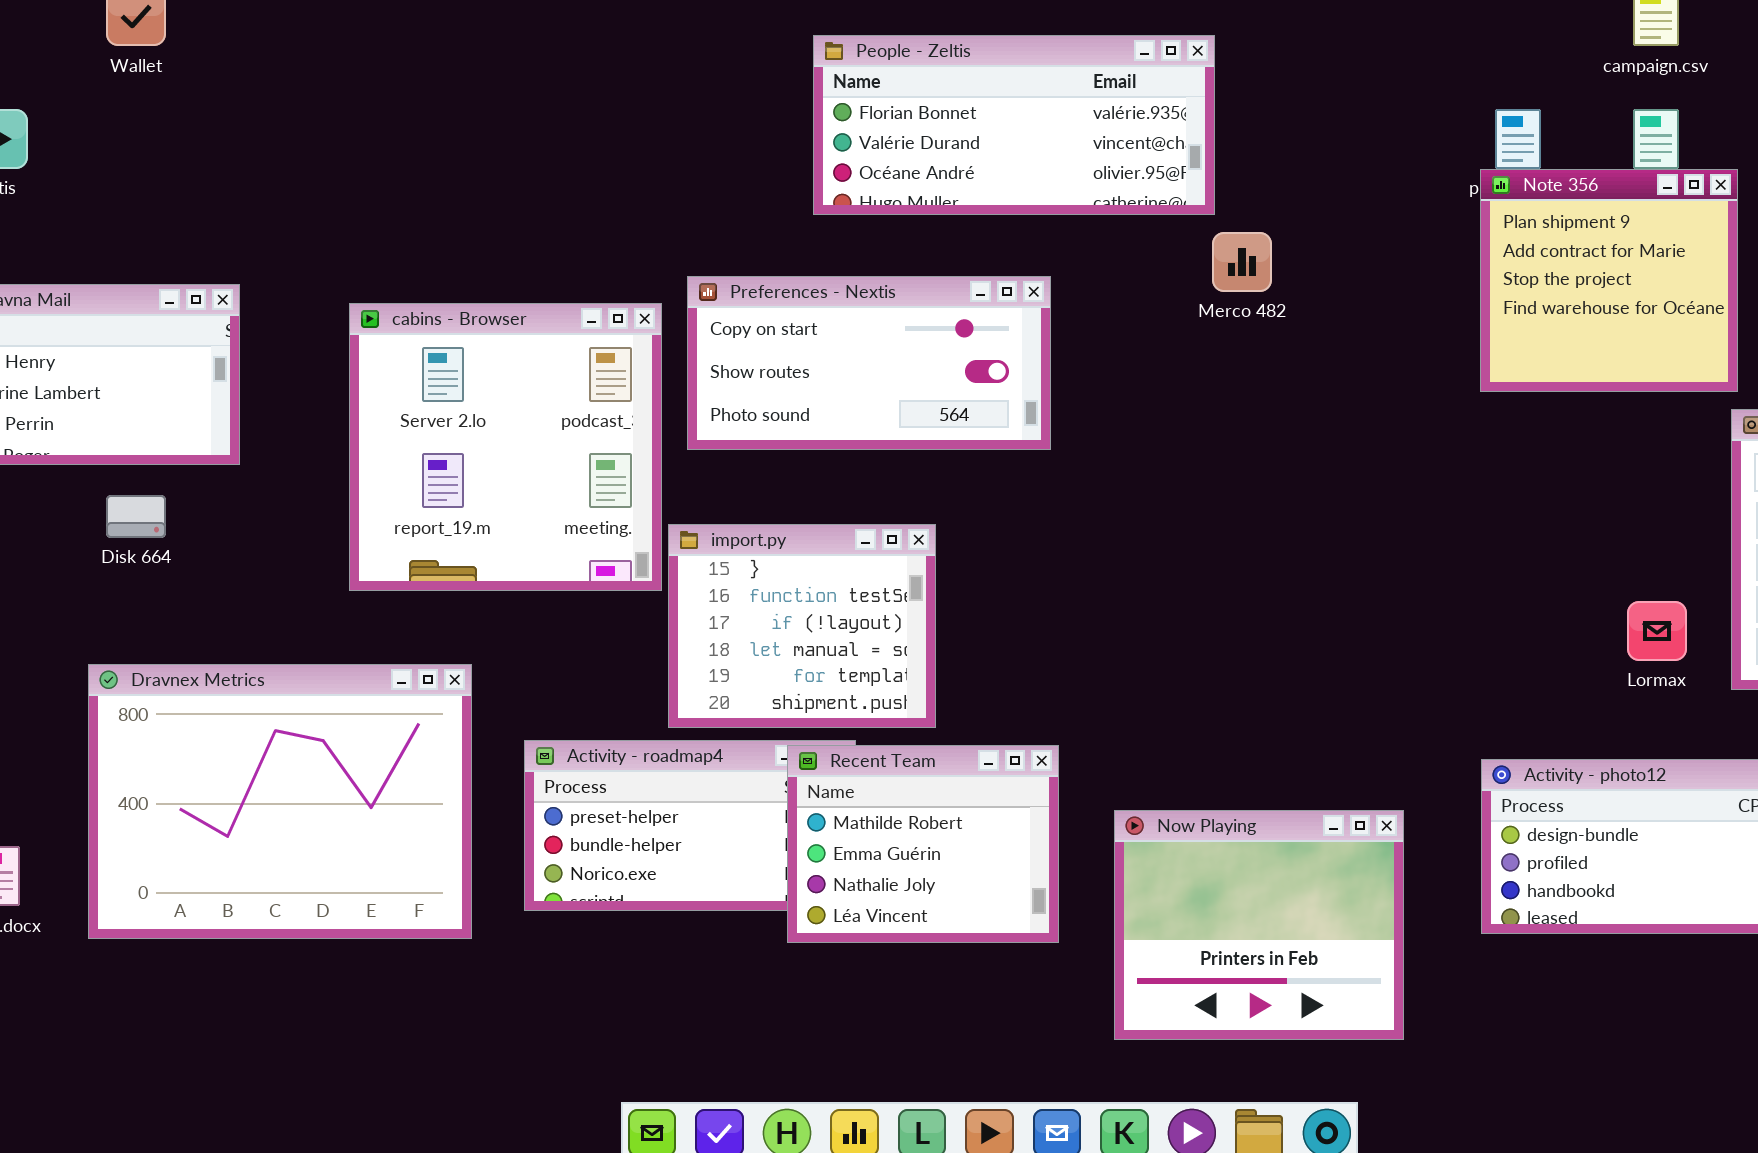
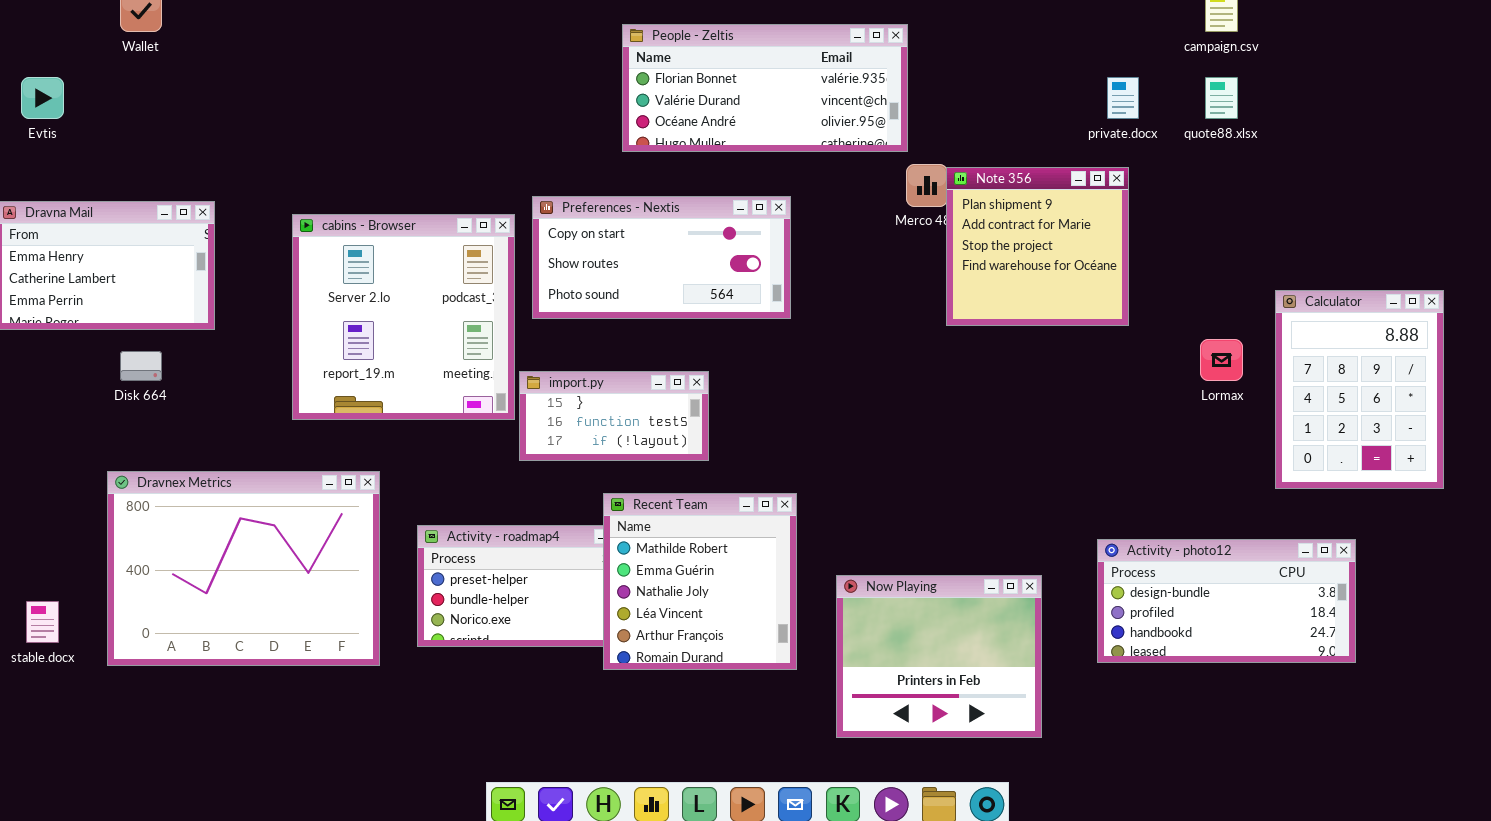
Note 356: [1480,169,1738,392] -> [946,167,1129,326], moved
import.py: [668,524,936,728] -> [519,371,709,461], resized
Lormax: [1627,601,1687,661] -> [1200,339,1243,381], moved
Recent Team: [787,745,1059,943] -> [603,493,797,670], resized

